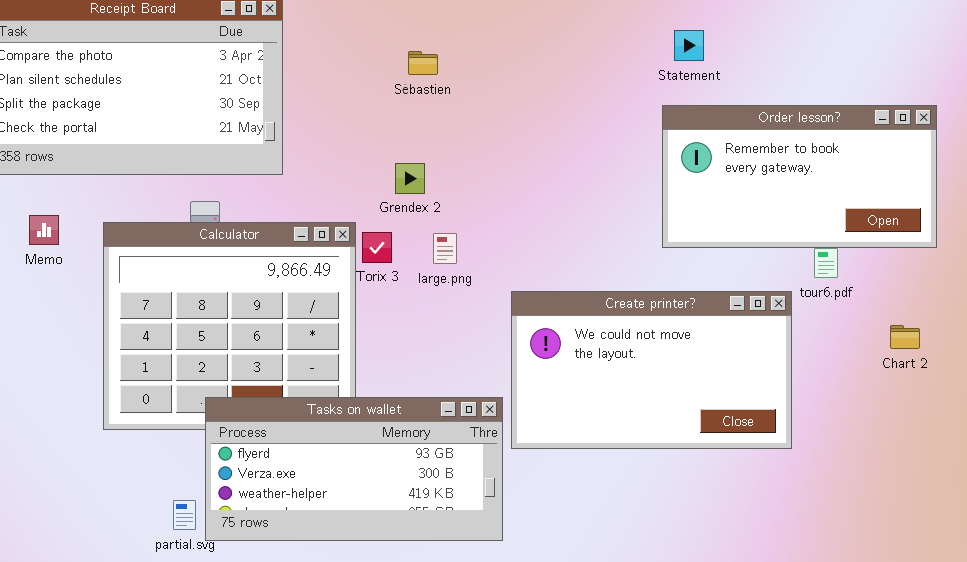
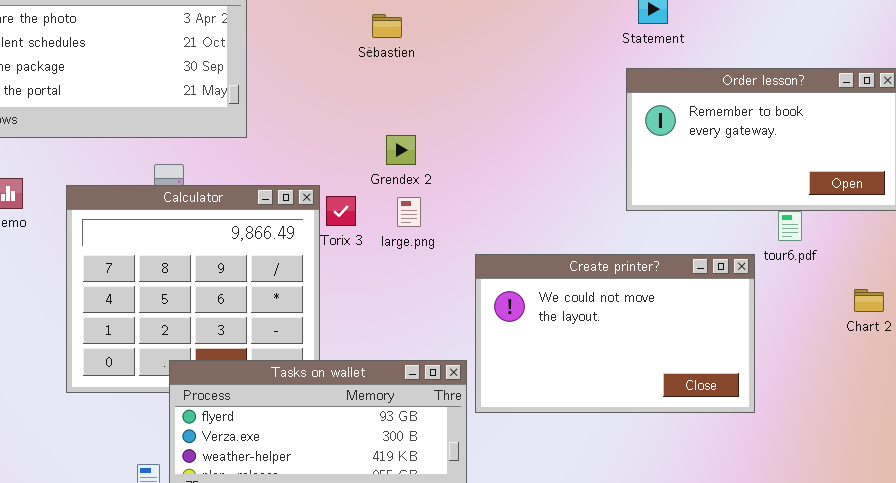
Grendex 2: [395,163,425,194] -> [386,135,416,165], moved

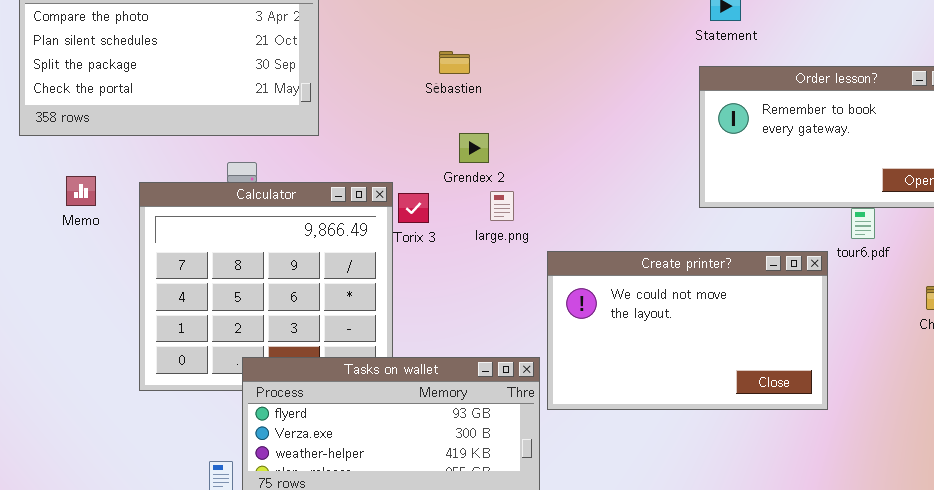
Sébastien: [372,14,402,38] -> [439,51,470,74], moved
large.png: [397,197,421,227] -> [490,191,514,221], moved

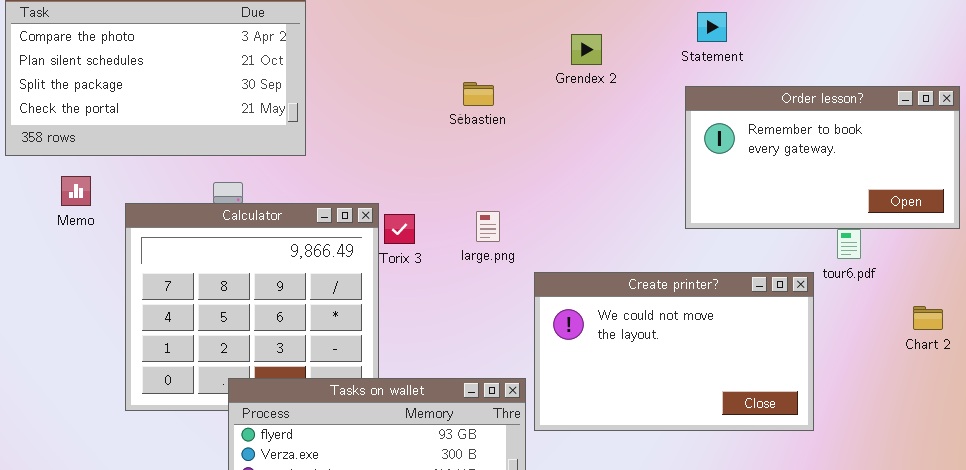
Sébastien: [439,51,470,74] -> [463,82,494,106], moved
Grendex 2: [459,133,489,163] -> [571,34,602,65], moved
Memo: [66,176,96,206] -> [61,176,91,206], moved

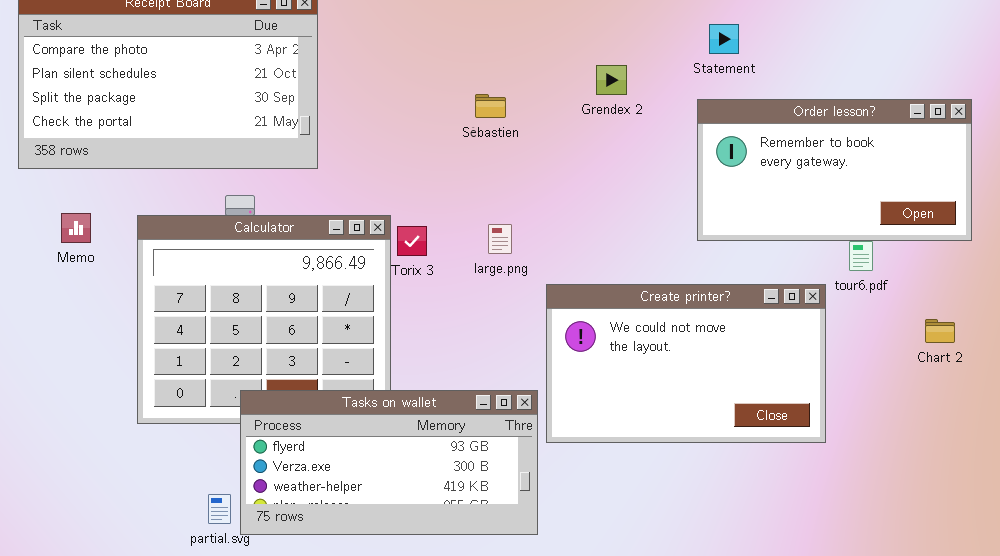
Grendex 2: [571,34,602,65] -> [596,65,627,95], moved
Memo: [61,176,91,206] -> [61,213,91,243], moved

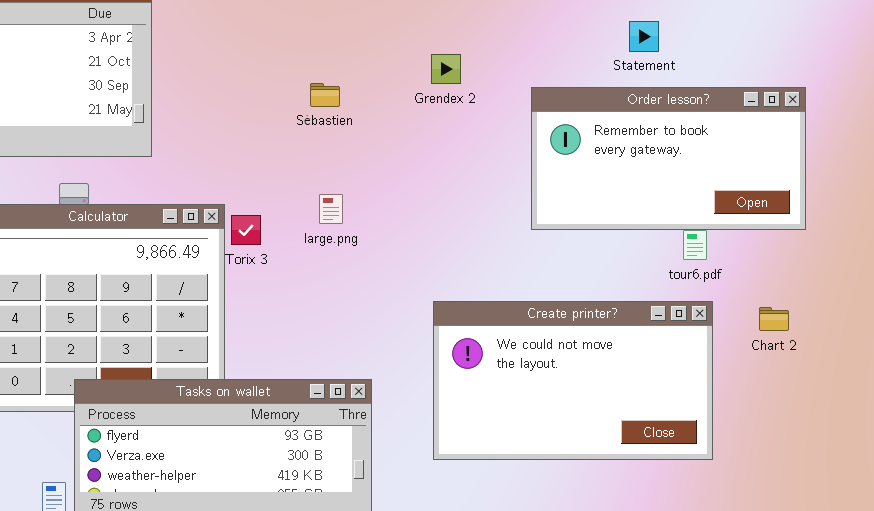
Statement: [709,24,739,54] -> [629,21,659,52], moved
large.png: [488,224,512,254] -> [319,194,343,224], moved
Create printer?: [546,284,826,443] -> [433,301,713,460], moved

